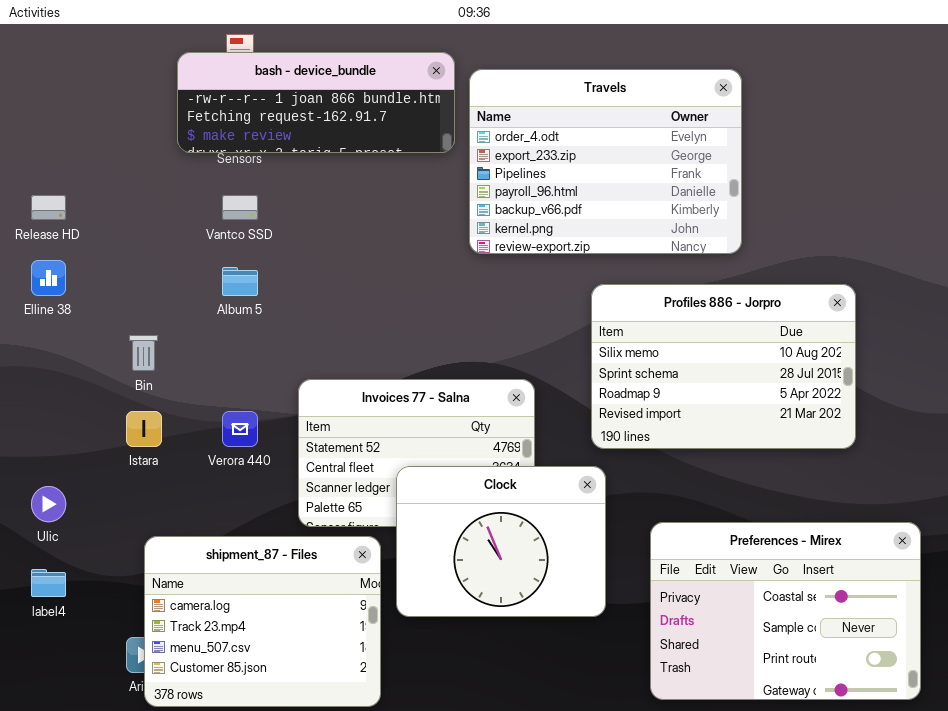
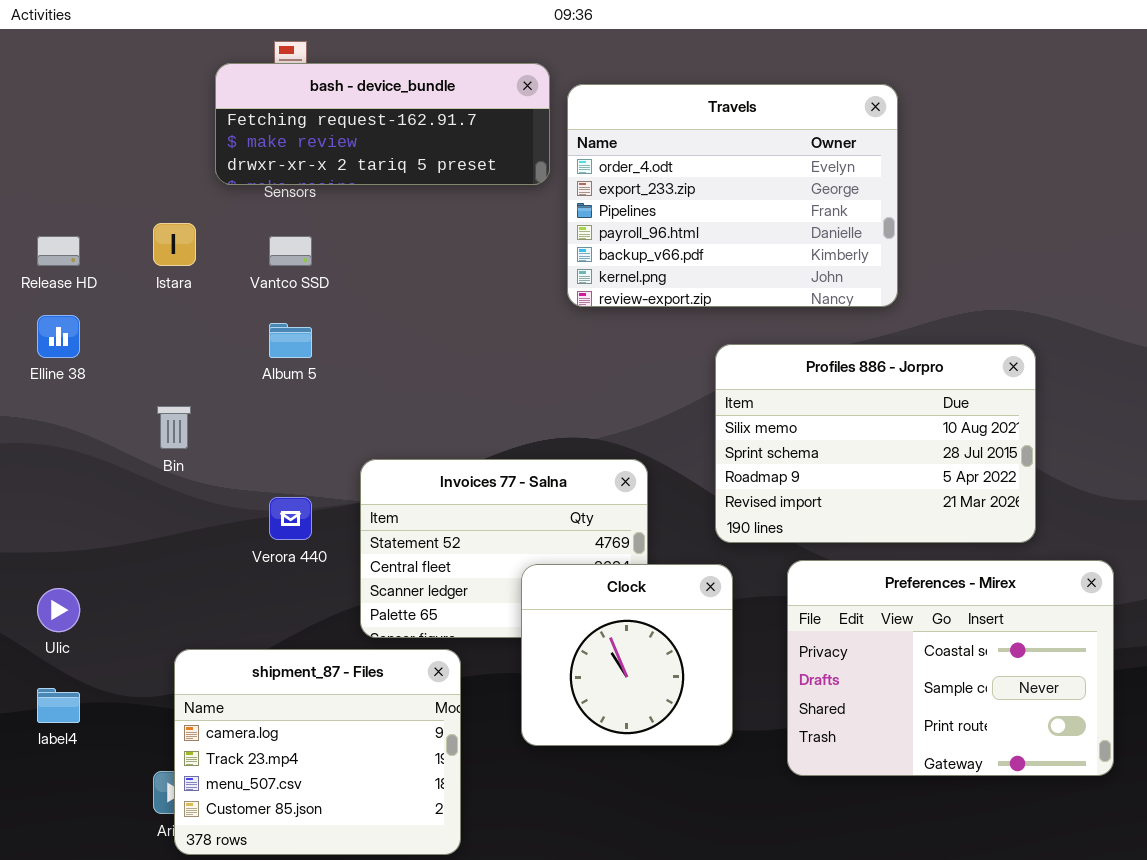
bash - device_bundle: [177,52,455,153] -> [215,63,550,185], scrolled down 1 row
Istara: [126,411,162,447] -> [153,223,196,266], moved
Clock: [396,466,606,617] -> [521,564,733,746], resized
Preferences - Mirex: [650,522,921,700] -> [787,560,1114,776], moved

